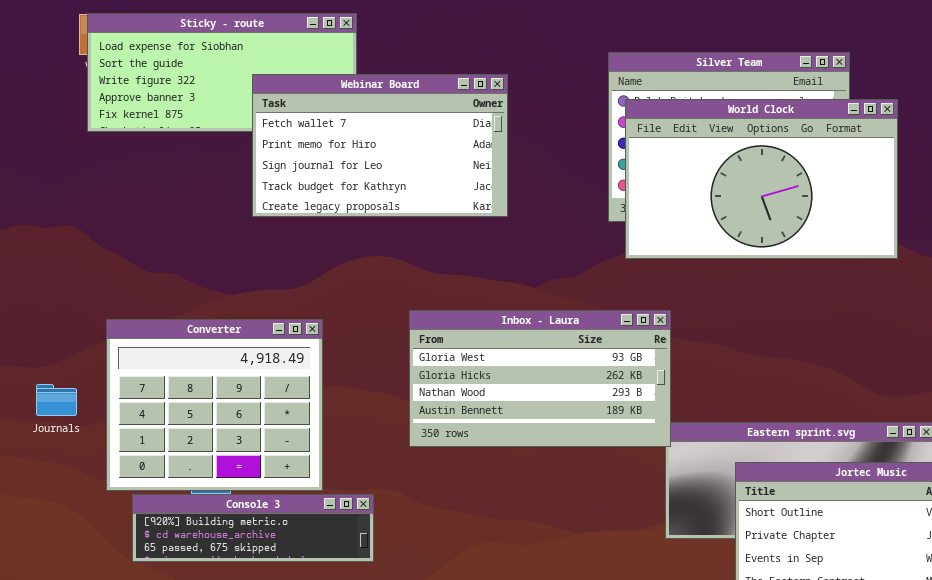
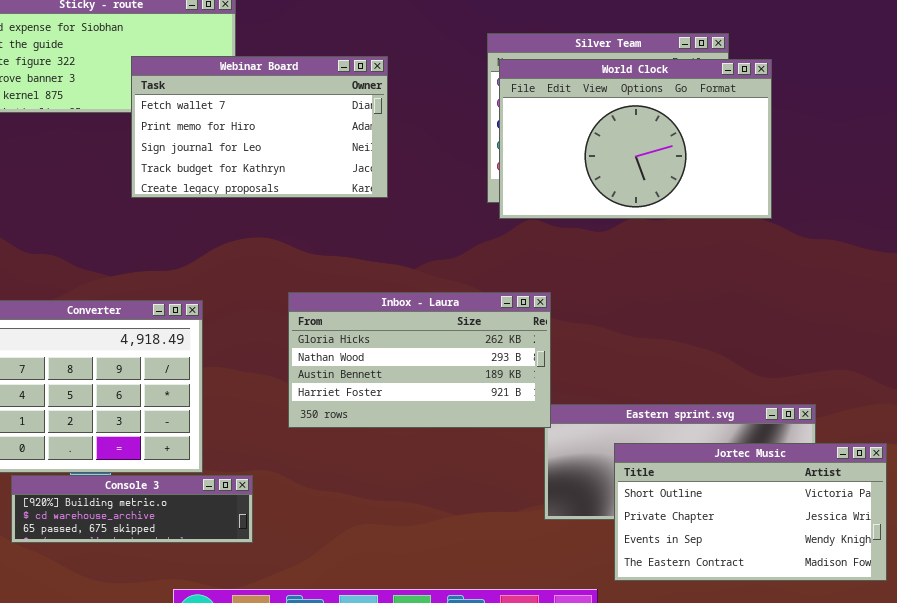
World Clock: [625,99,898,259] -> [499,59,772,219], moved
Inbox - Laura: [409,310,671,447] -> [288,292,551,428], scrolled down 1 row

